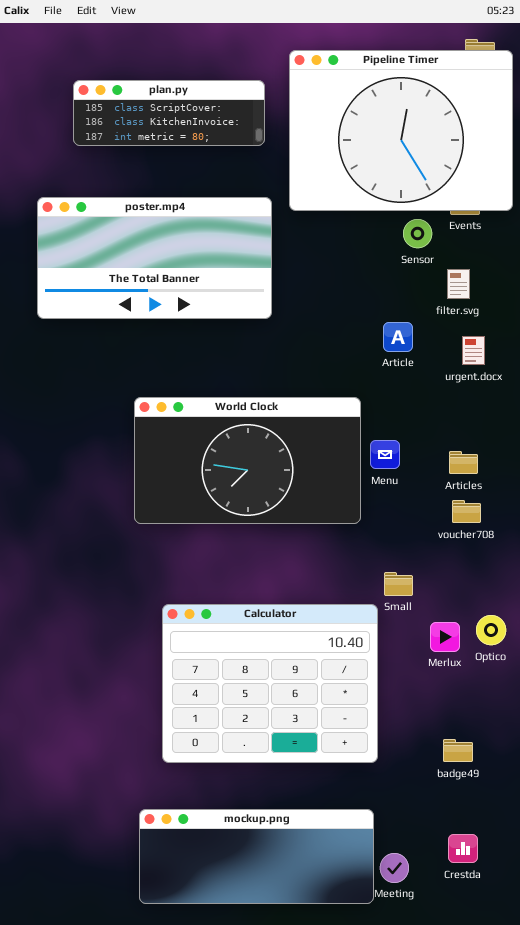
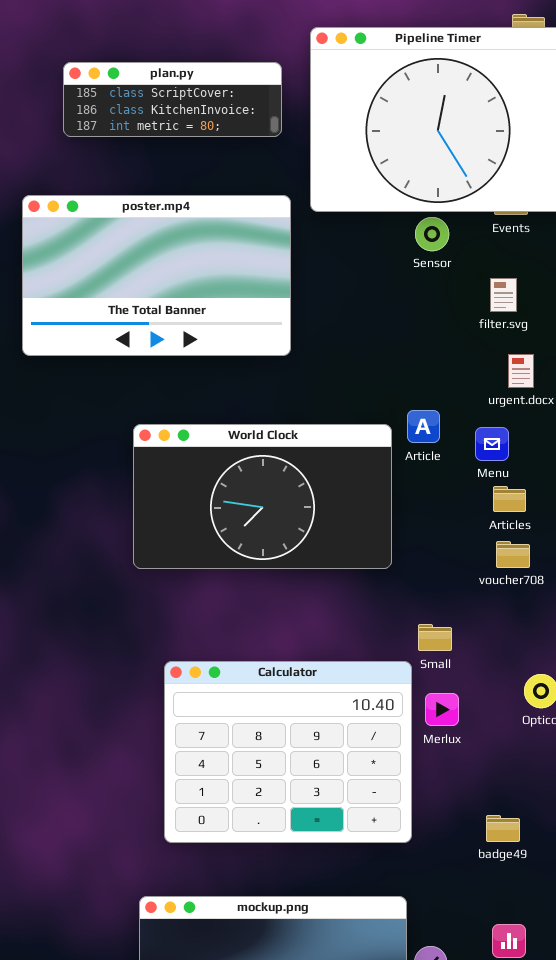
poster.mp4: [37,197,272,319] -> [22,195,291,356], resized
Sensor: [403,219,432,248] -> [415,217,449,251], moved
Article: [383,322,413,352] -> [407,410,440,443], moved
Menu: [370,440,400,469] -> [475,427,509,461], moved
Merlux: [430,622,460,652] -> [425,693,459,726], moved

